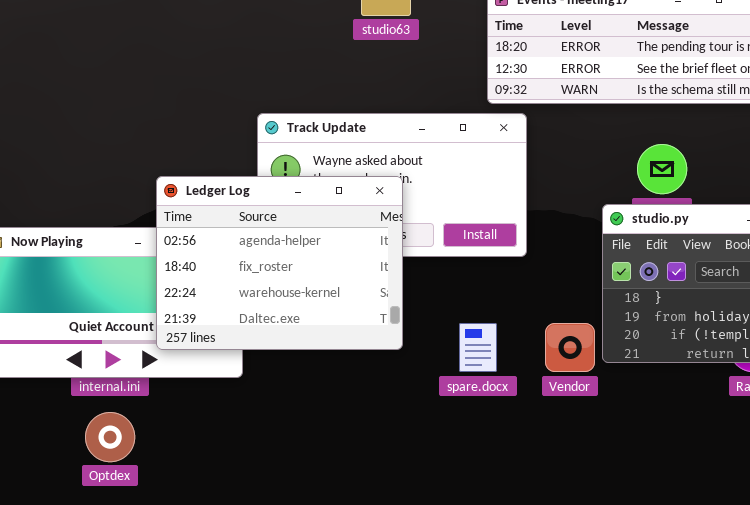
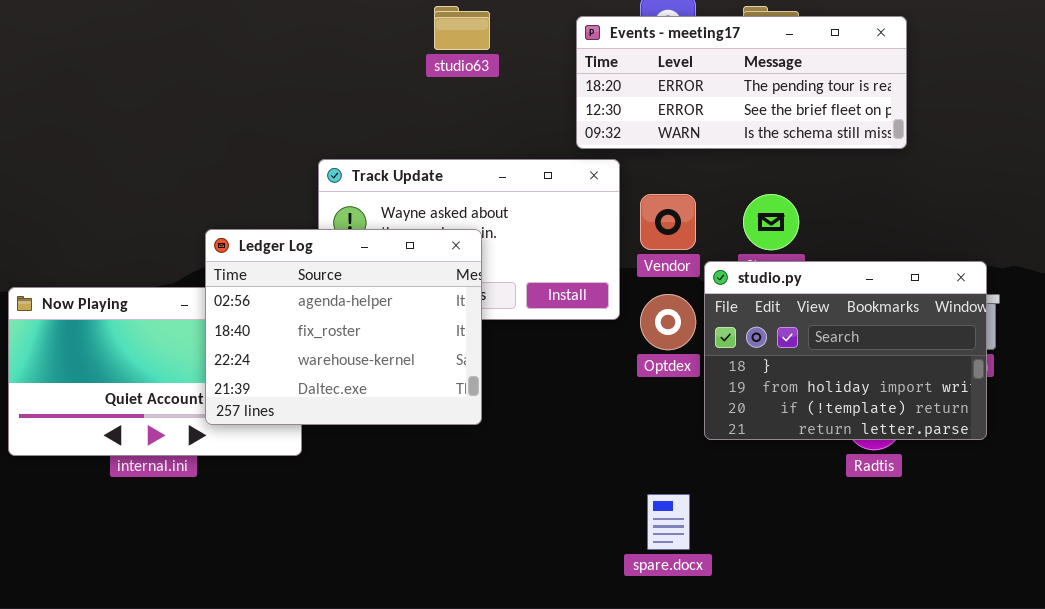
spare.docx: [459,323,497,372] -> [647,494,690,550], moved
Vendor: [545,323,595,372] -> [640,194,696,250], moved
Optdex: [85,412,135,462] -> [640,294,696,350], moved

